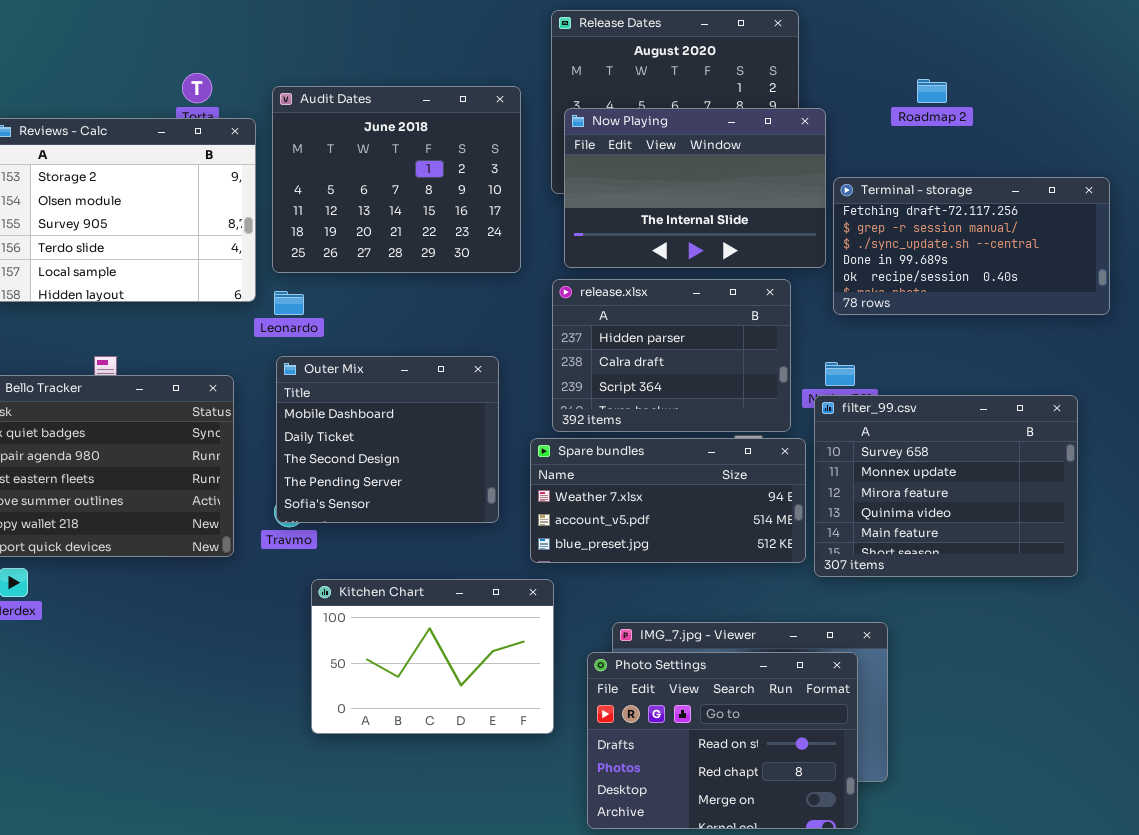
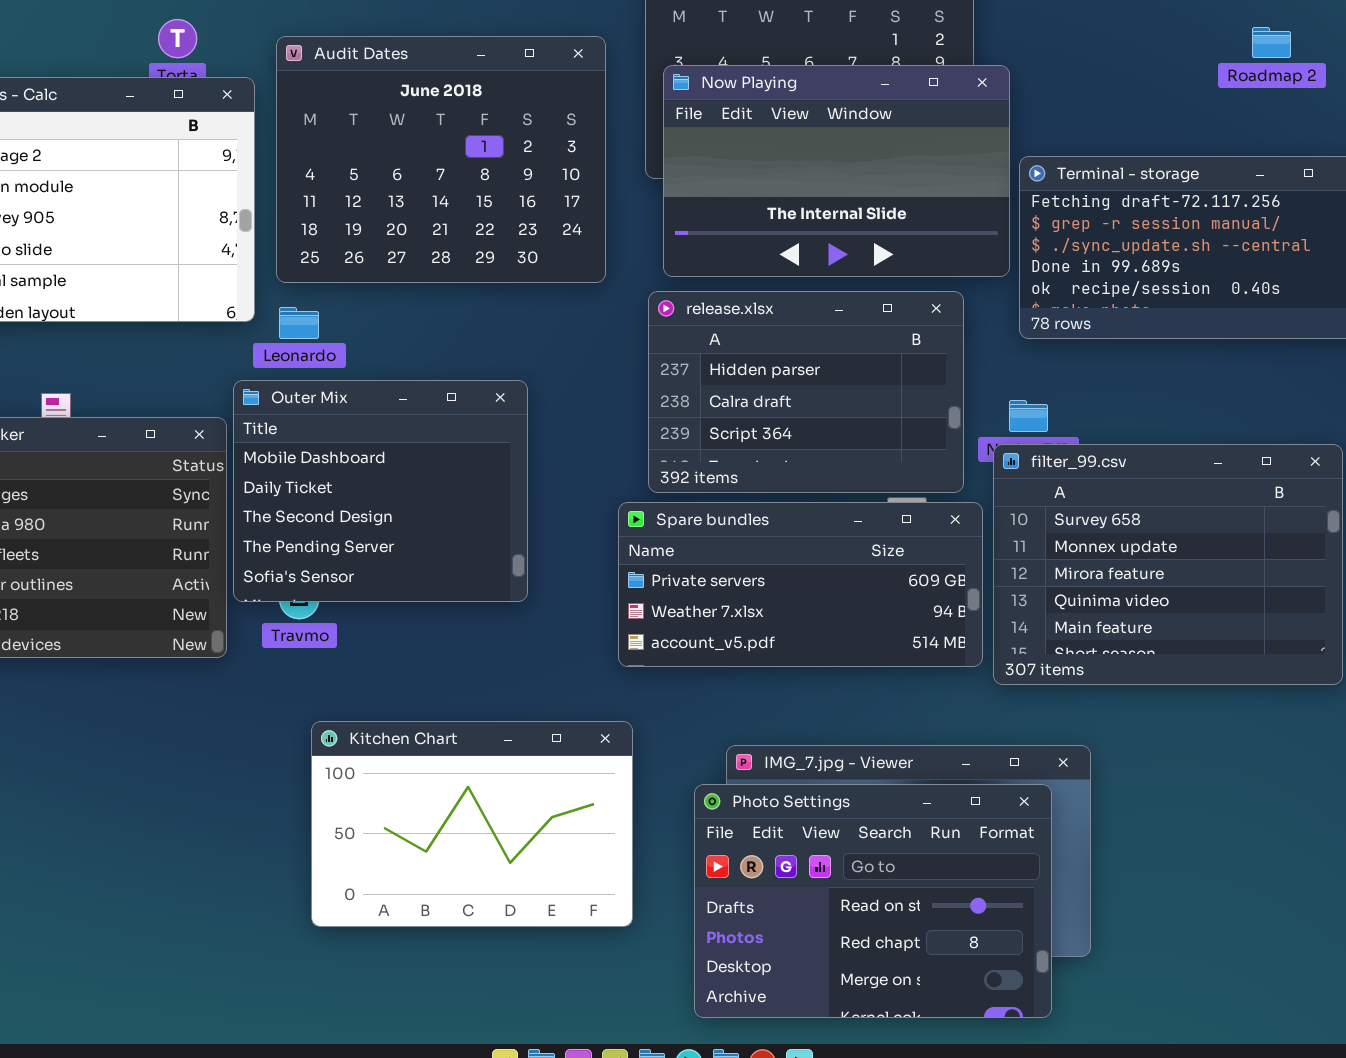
Roadmap 2: [917,79,947,103] -> [1252,27,1291,58], moved
Outer Mix: [276,356,499,523] -> [233,380,528,602], moved
Spare bundles: [530,438,806,563] -> [618,502,983,667], scrolled up 1 row
Kitchen Chart: [311,579,554,734] -> [311,721,633,927], moved

